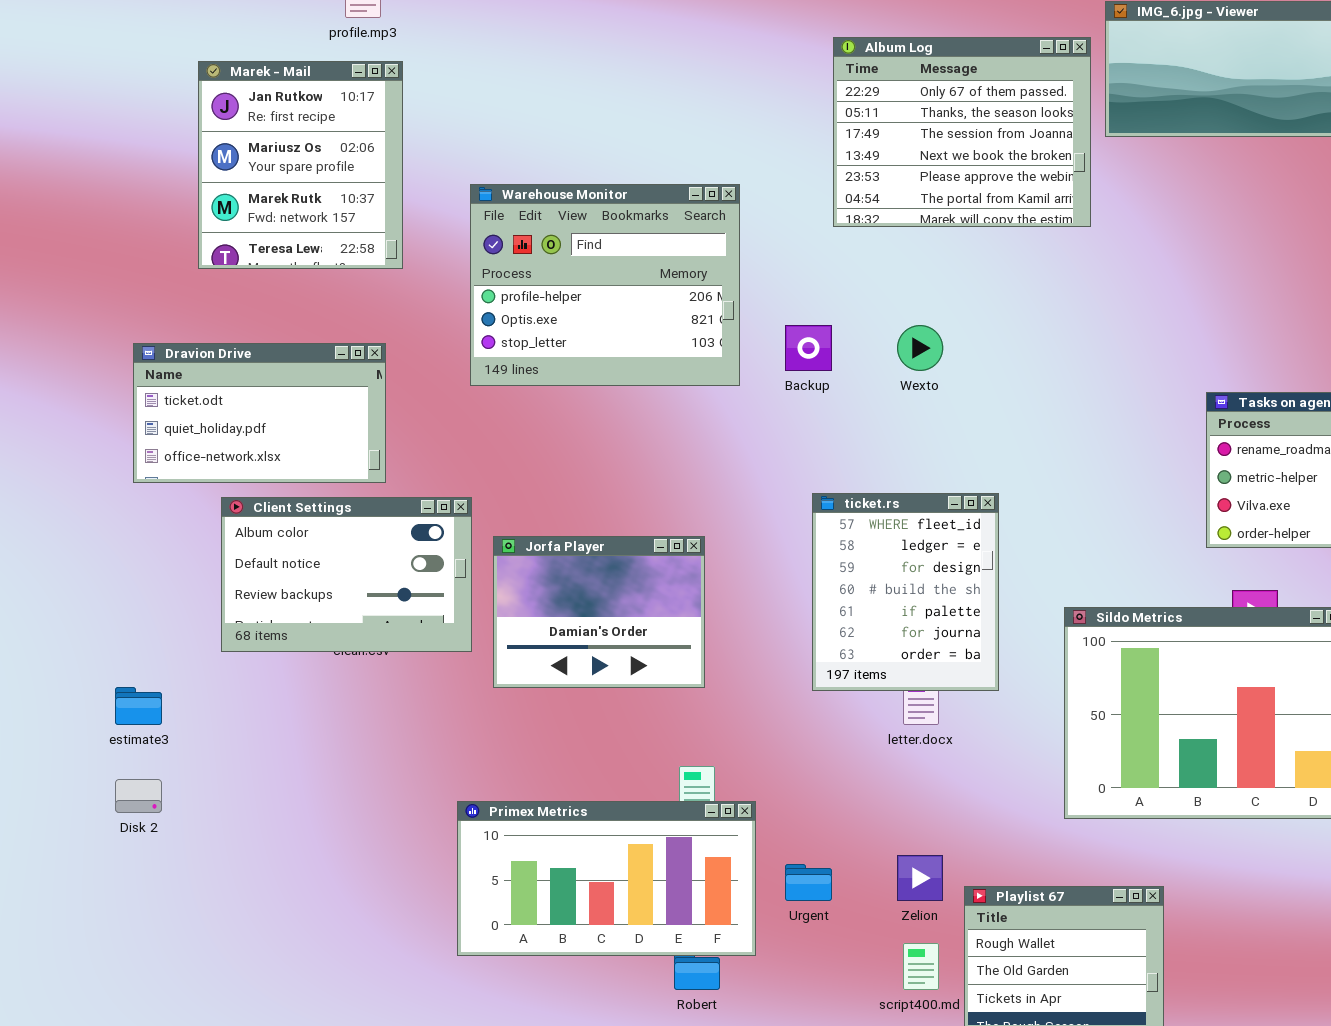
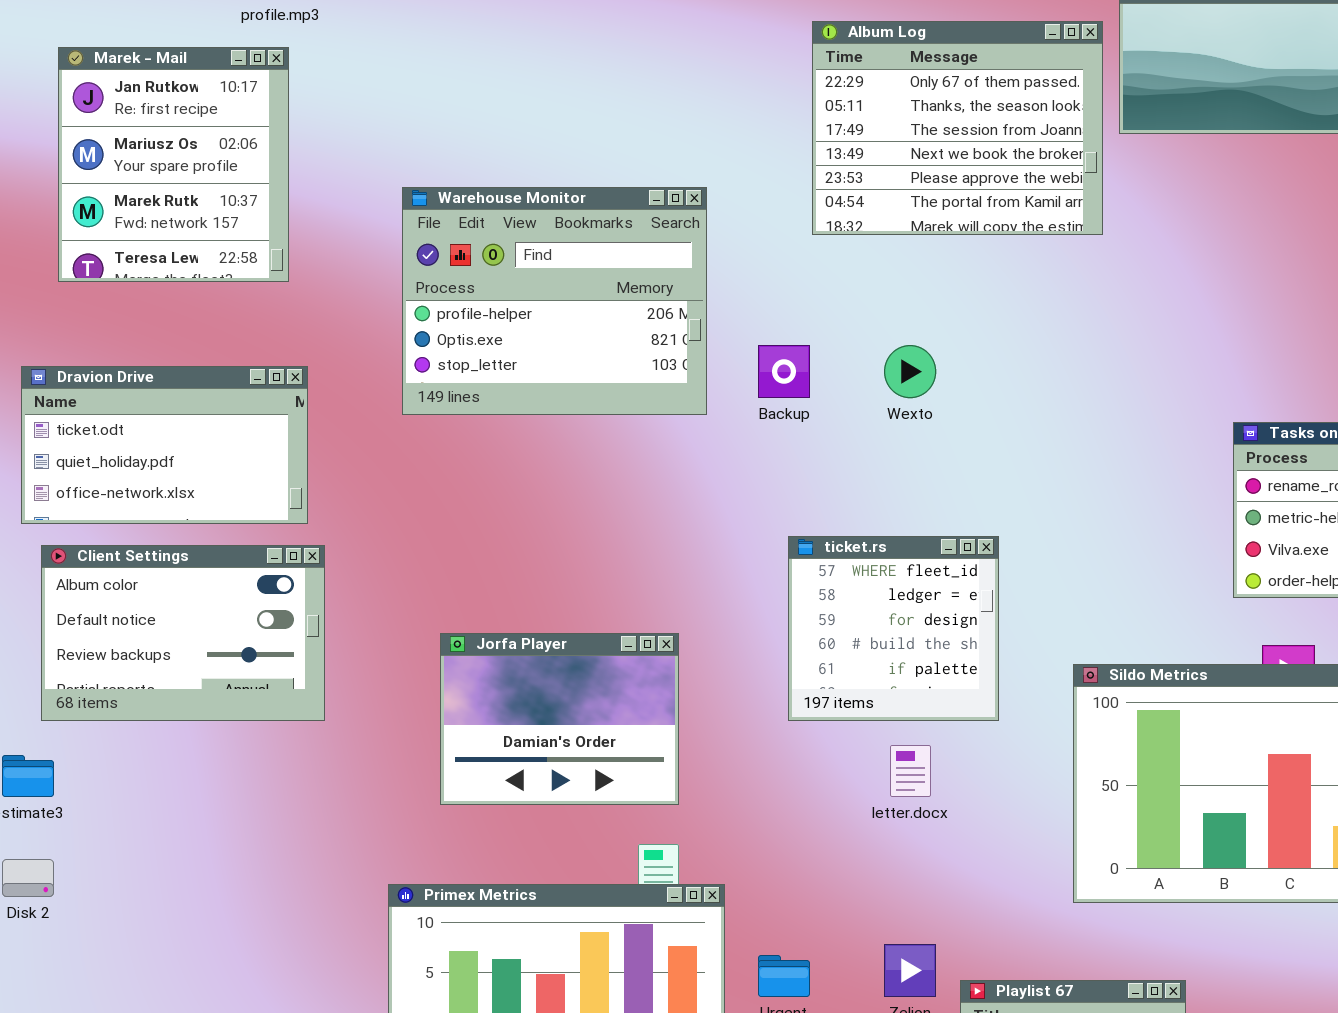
Marek - Mail: [198,61,403,269] -> [58,47,289,282], moved
ticket.rs: [812,493,999,691] -> [788,536,999,721], resized
Client Settings: [221,497,472,652] -> [41,545,325,721], moved
Jorfa Player: [493,536,705,688] -> [440,633,679,805], moved

